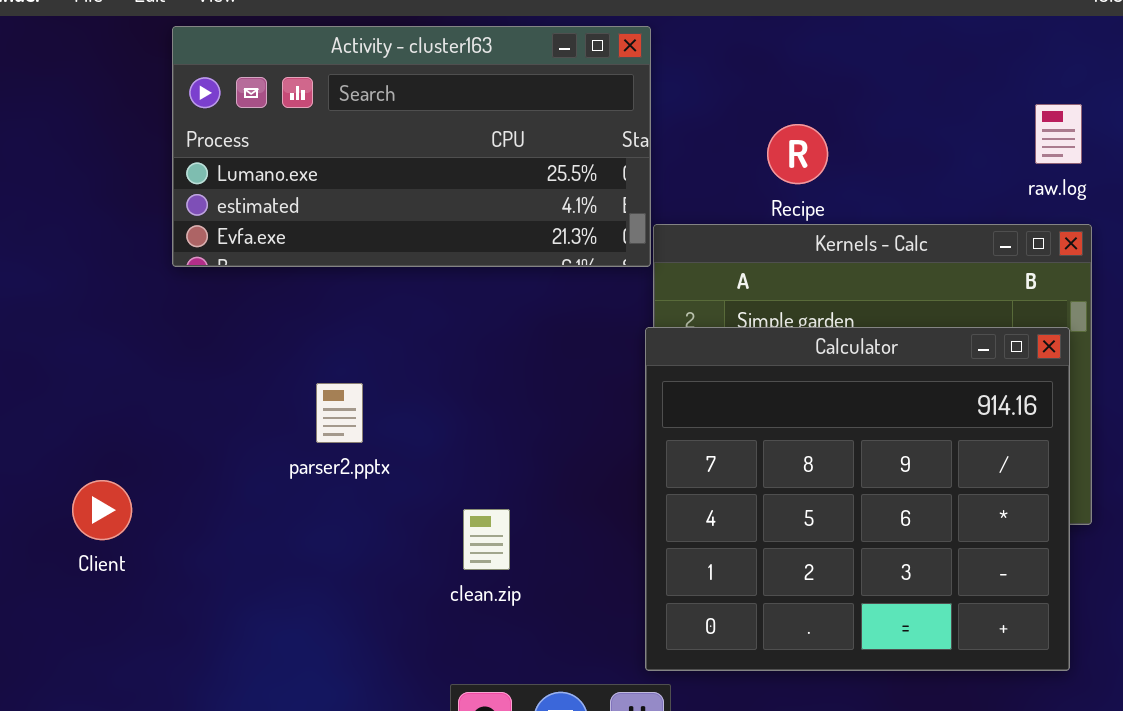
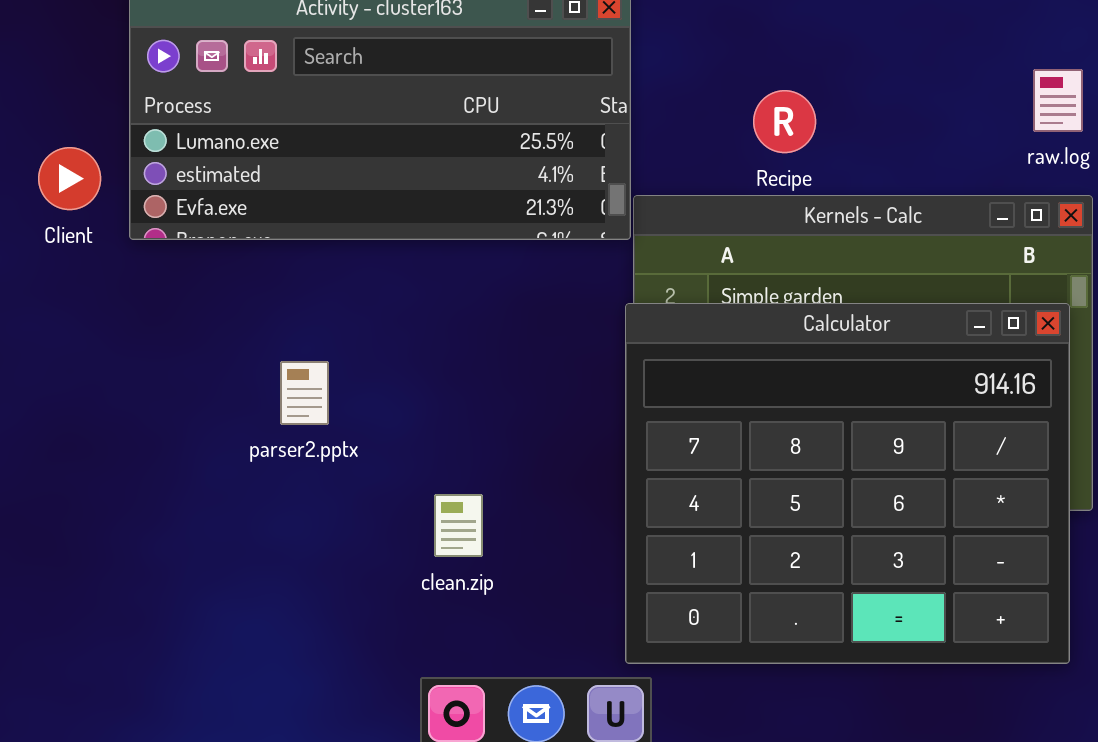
Client: [72,480,132,540] -> [38,147,101,210], moved

